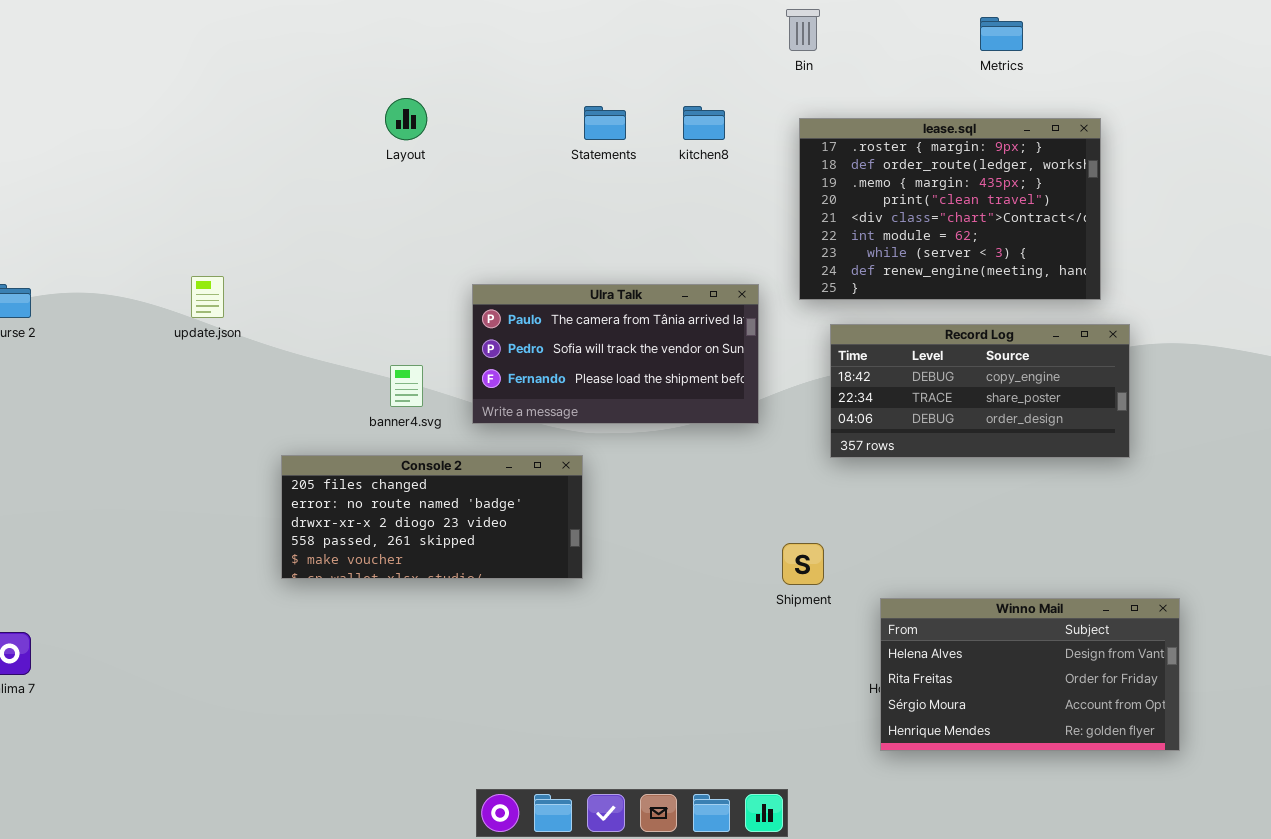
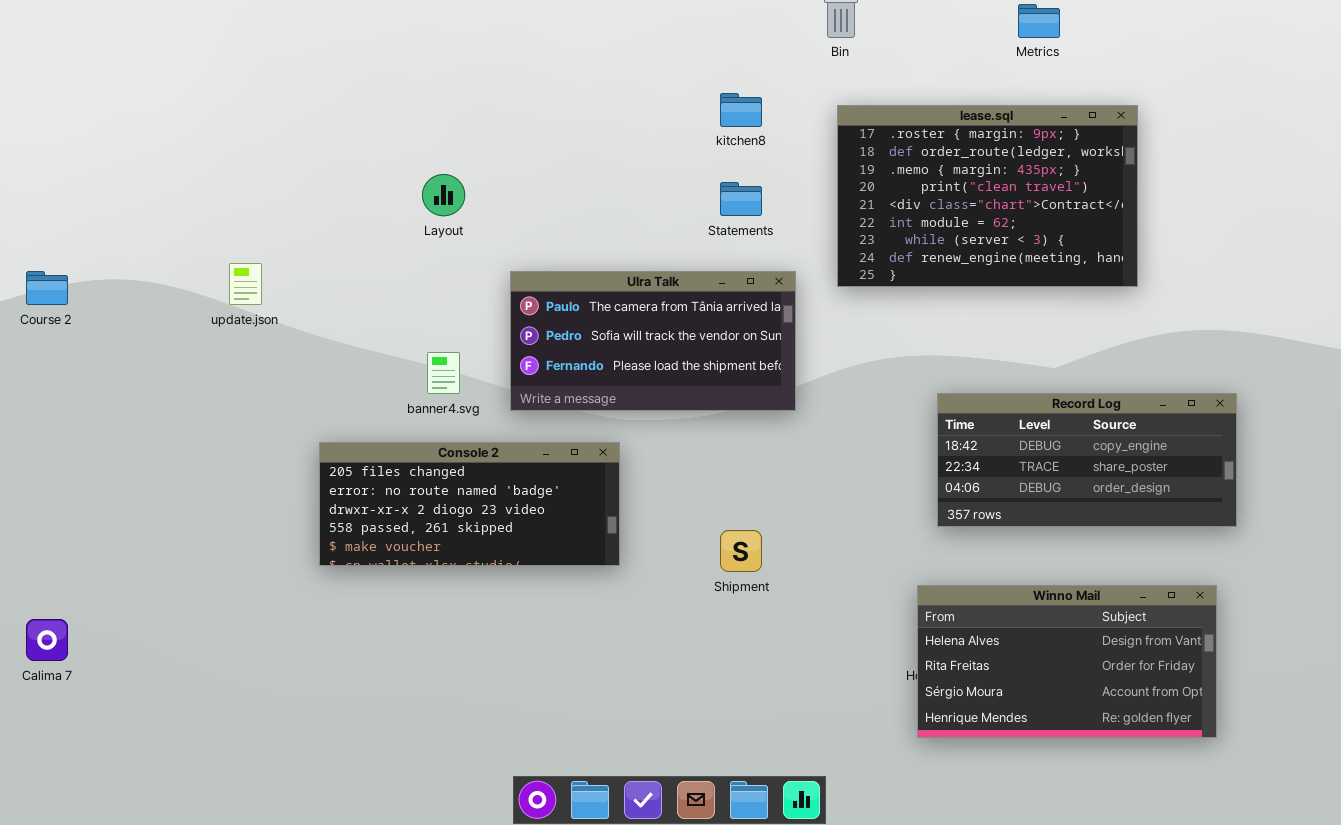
Layout: [385,98,427,140] -> [422,174,465,216], moved
Statements: [584,106,626,140] -> [720,182,762,216], moved
Record Log: [830,324,1130,458] -> [937,393,1237,527], moved
Shipment: [782,543,824,585] -> [720,530,762,572], moved

